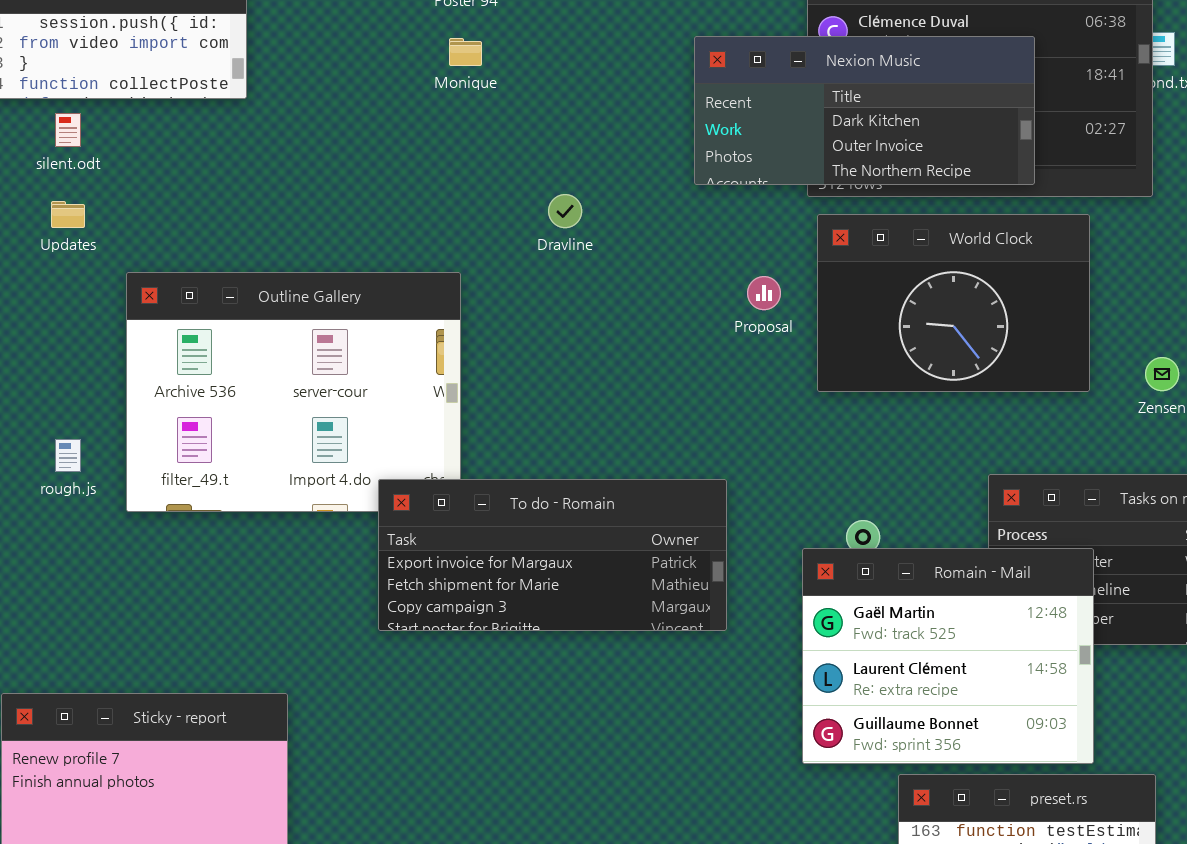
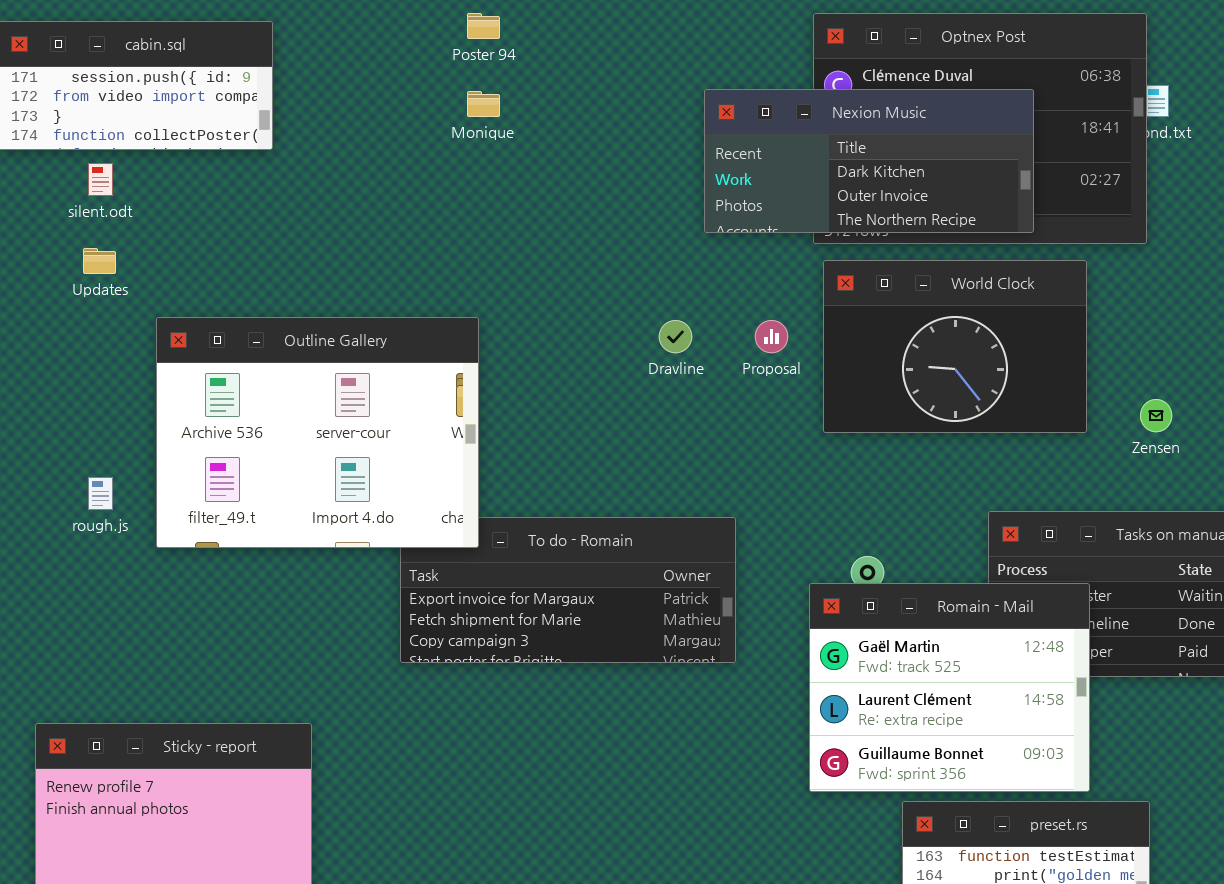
Dravline: [548,194,582,228] -> [659,320,692,353], moved
Outline Gallery: [126,272,461,512] -> [156,317,479,548], raised

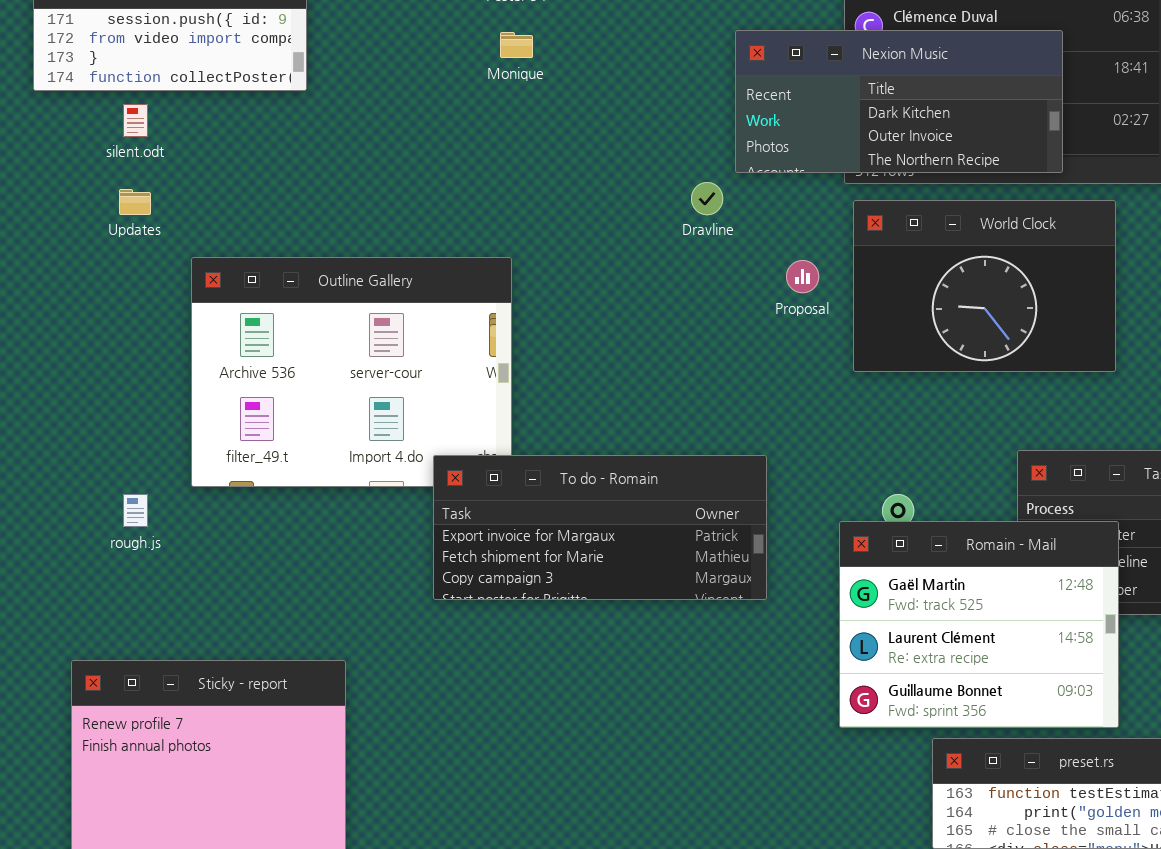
Dravline: [659,320,692,353] -> [691,182,723,215], moved
rough.js: [88,477,113,510] -> [123,494,148,527], moved
To do - Romain: [400,517,736,663] -> [433,455,767,600], raised

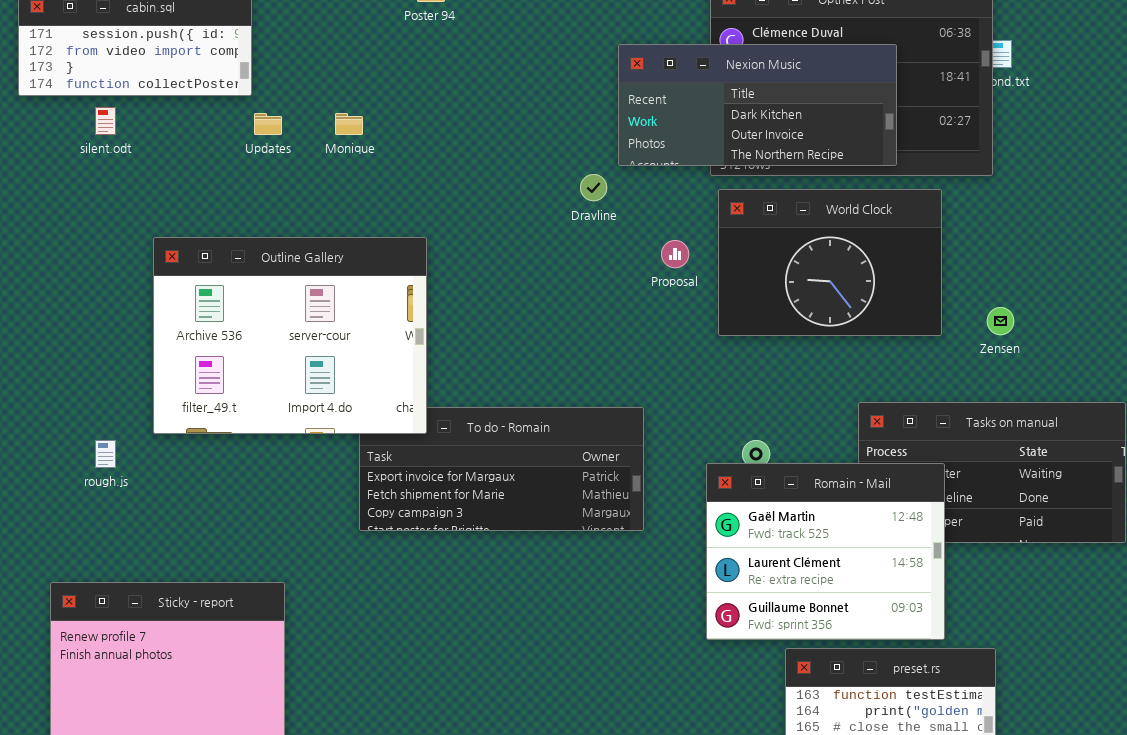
Monique: [500,32,533,58] -> [335,113,363,135], moved
Updates: [119,189,151,215] -> [254,113,282,135], moved
Outline Gallery: [191,257,512,487] -> [153,237,427,434], raised

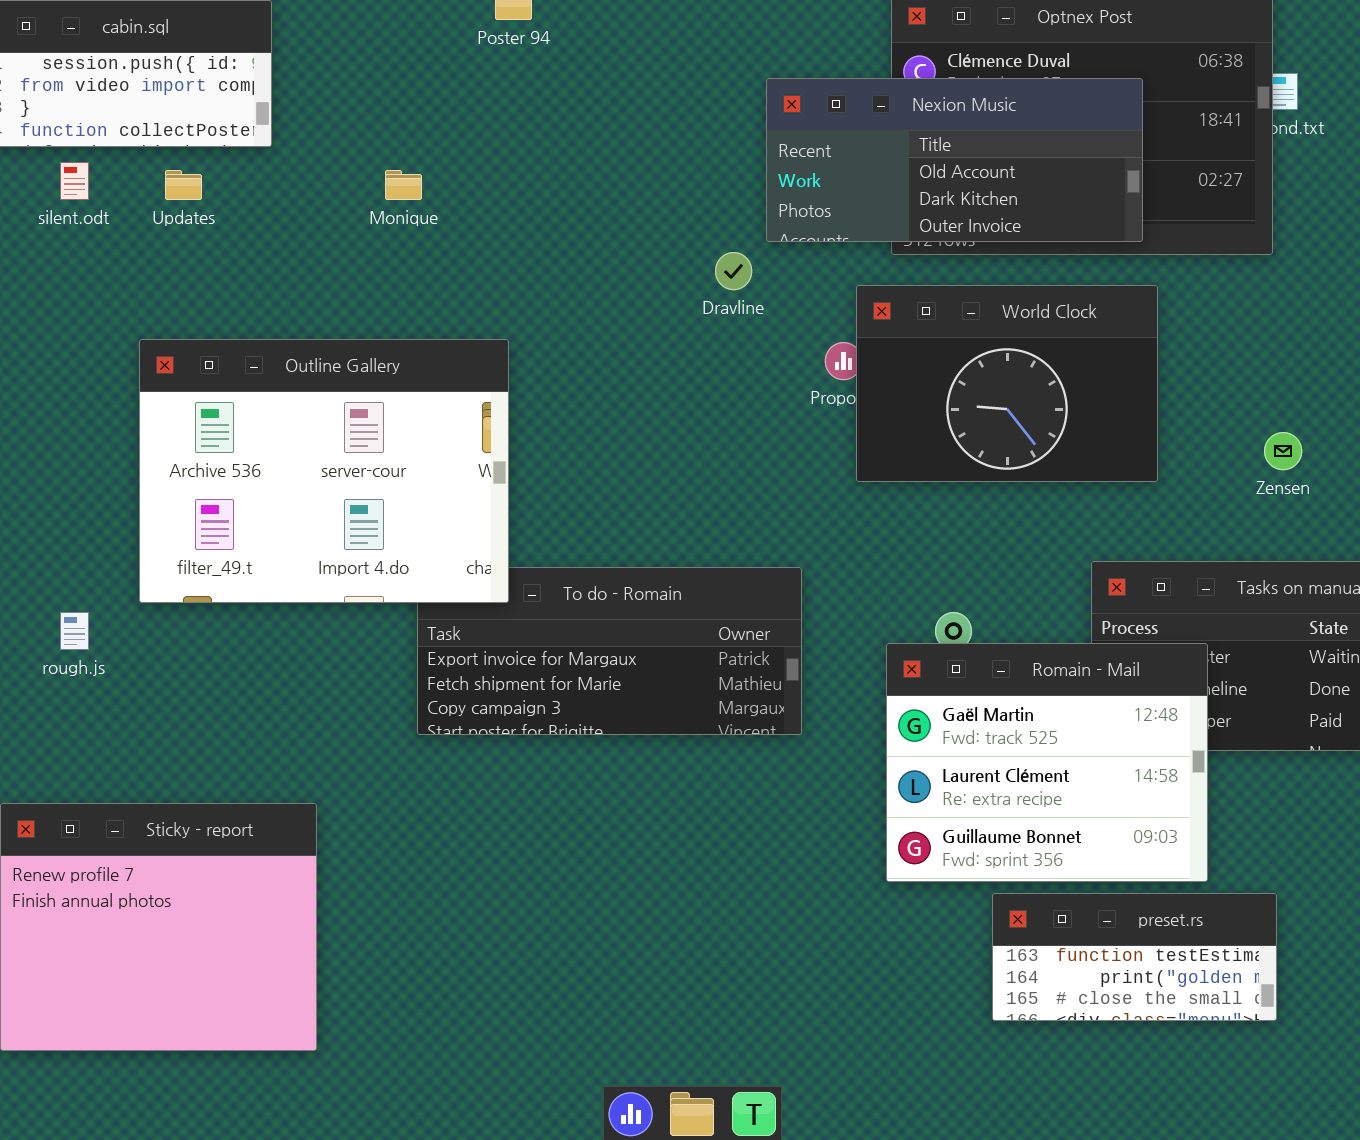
Nexion Music: [618,44,897,166] -> [766,78,1143,242], scrolled up 1 row
Updates: [254,113,282,135] -> [165,170,202,200], moved
World Clock: [718,189,942,336] -> [856,285,1158,482], moved

